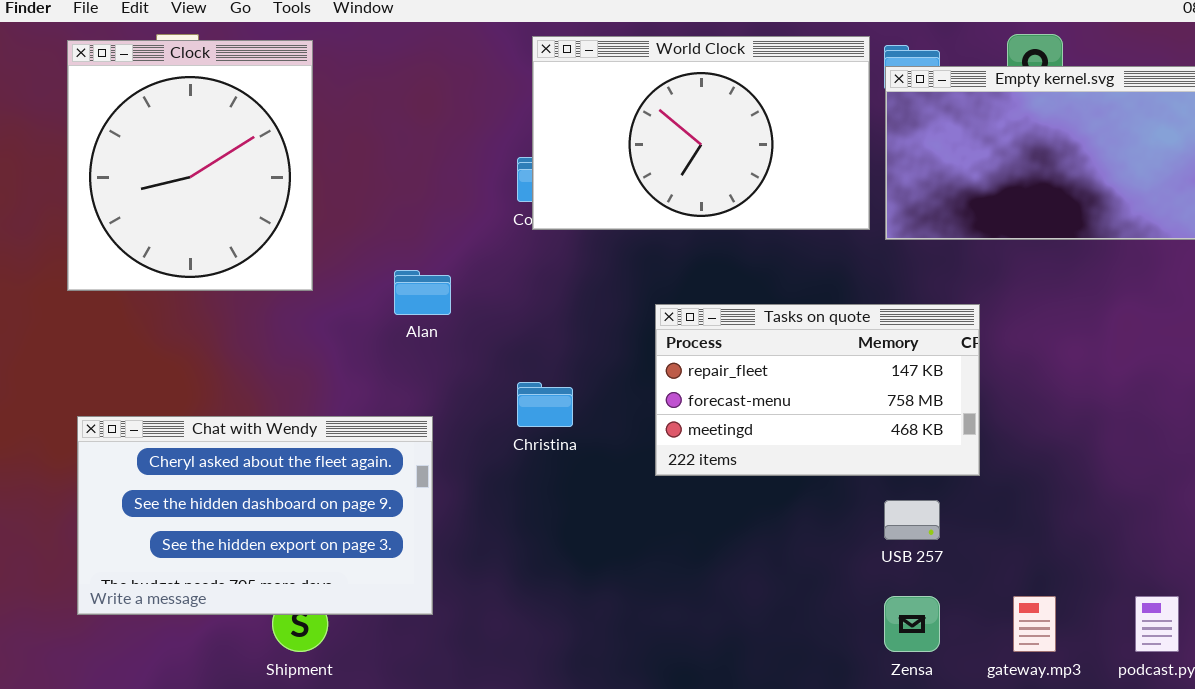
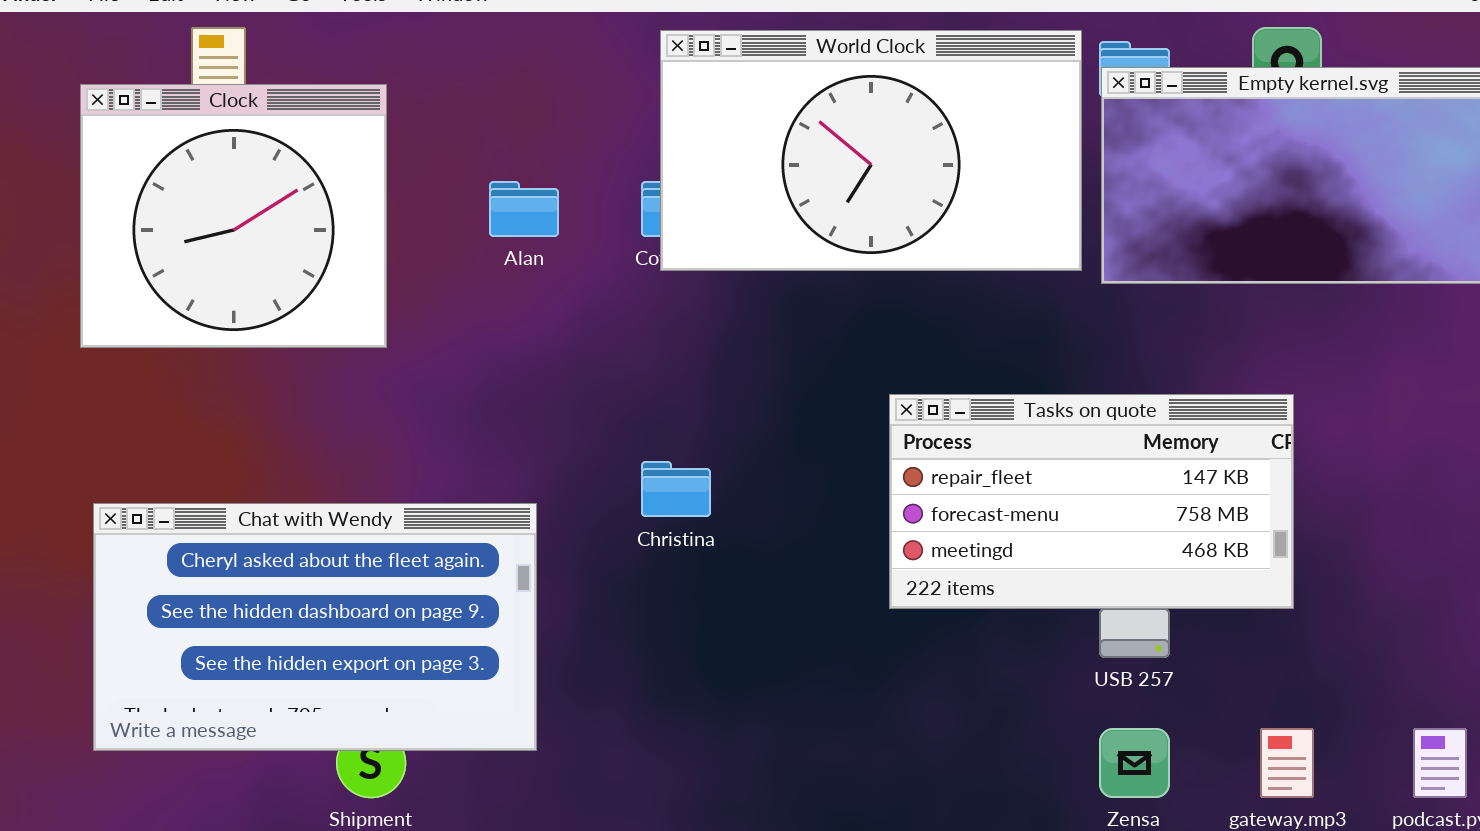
Clock: [67,40,313,291] -> [80,84,387,348], resized
Alan: [394,270,451,315] -> [489,181,559,237], moved
Tasks on quote: [655,304,980,476] -> [889,394,1294,609], moved

